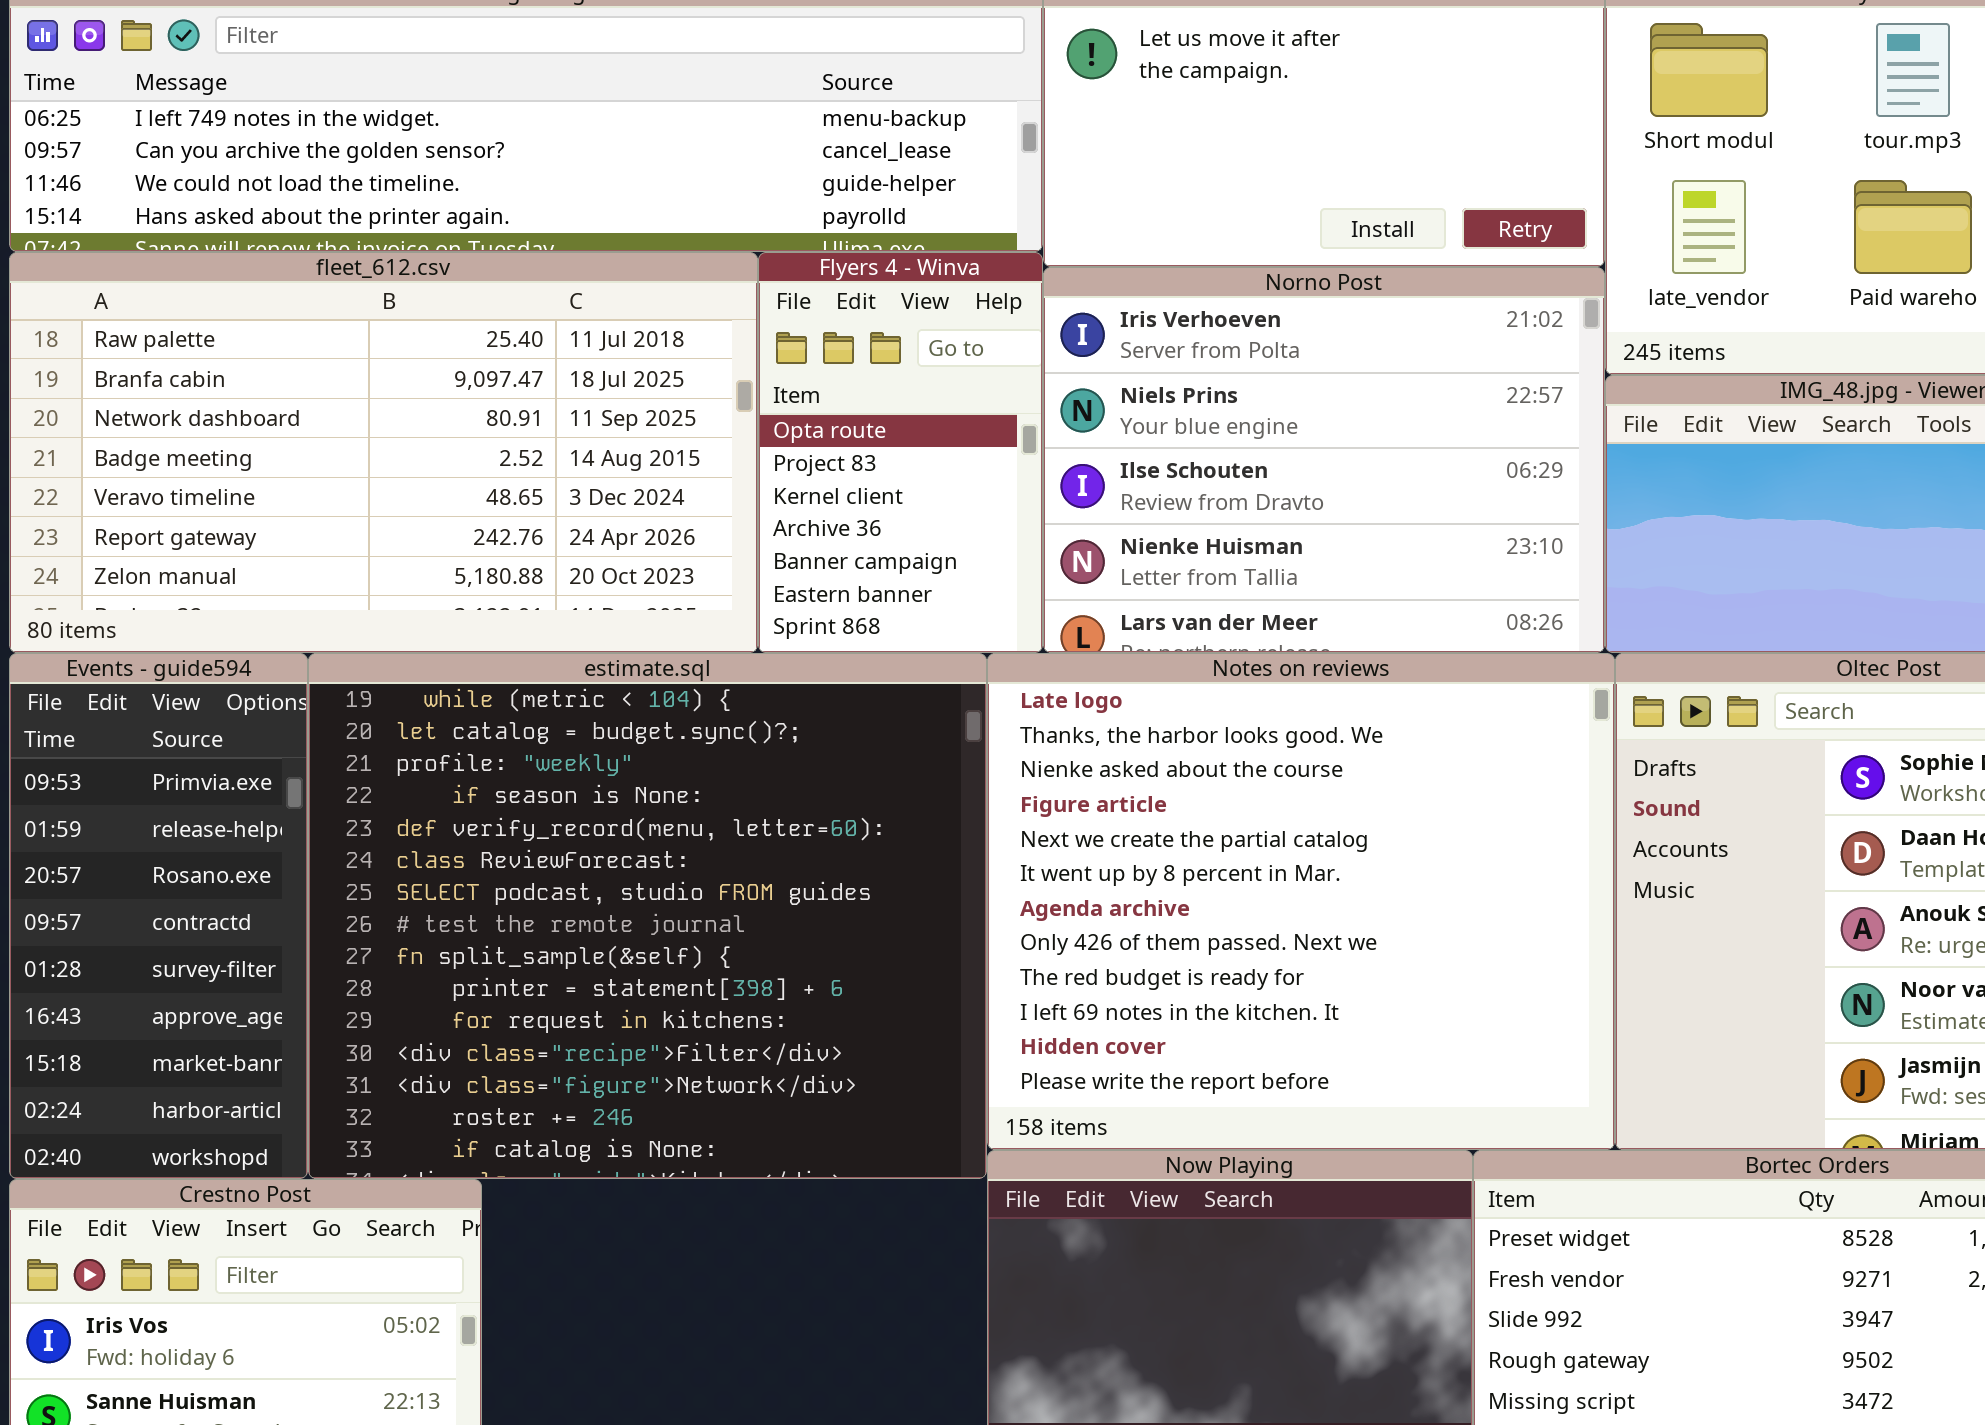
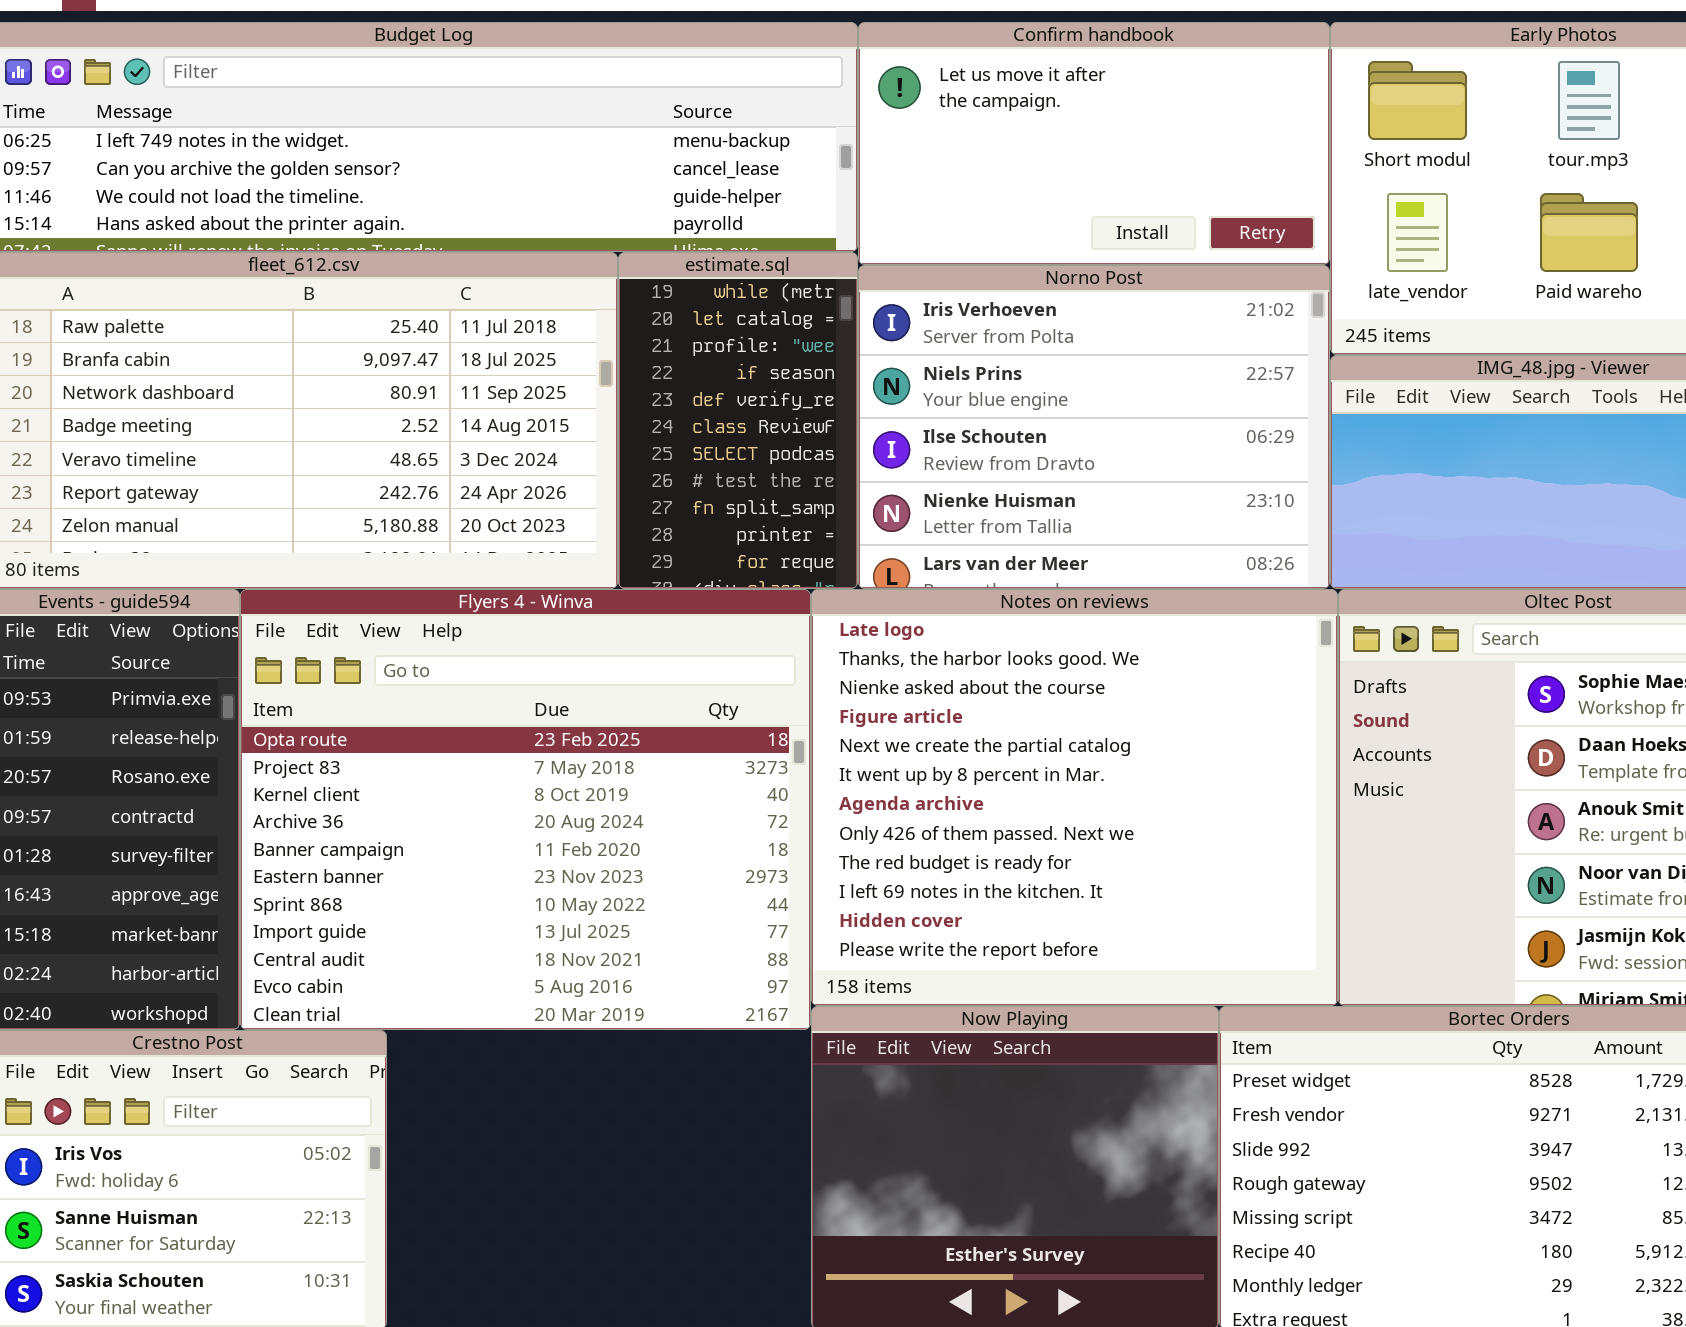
Flyers 4 - Winva: [758,252,1043,653] -> [240,589,811,1030], moved, resized
estimate.sql: [308,653,987,1179] -> [618,252,858,589], moved, resized

